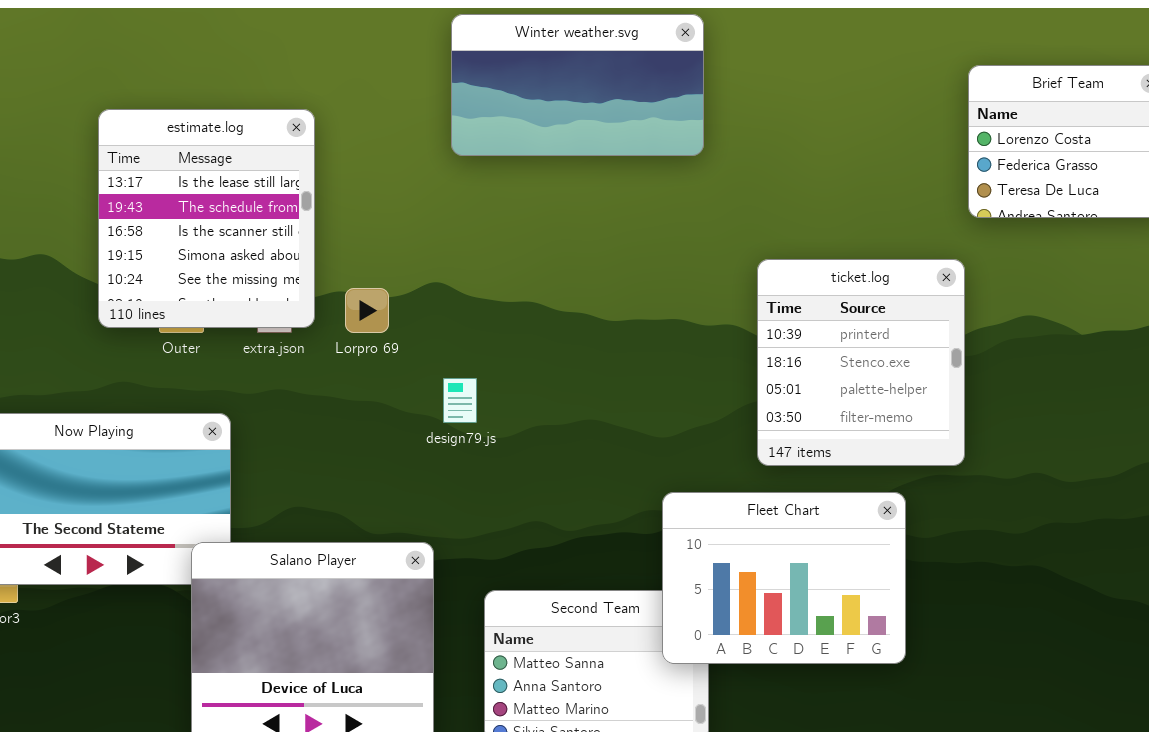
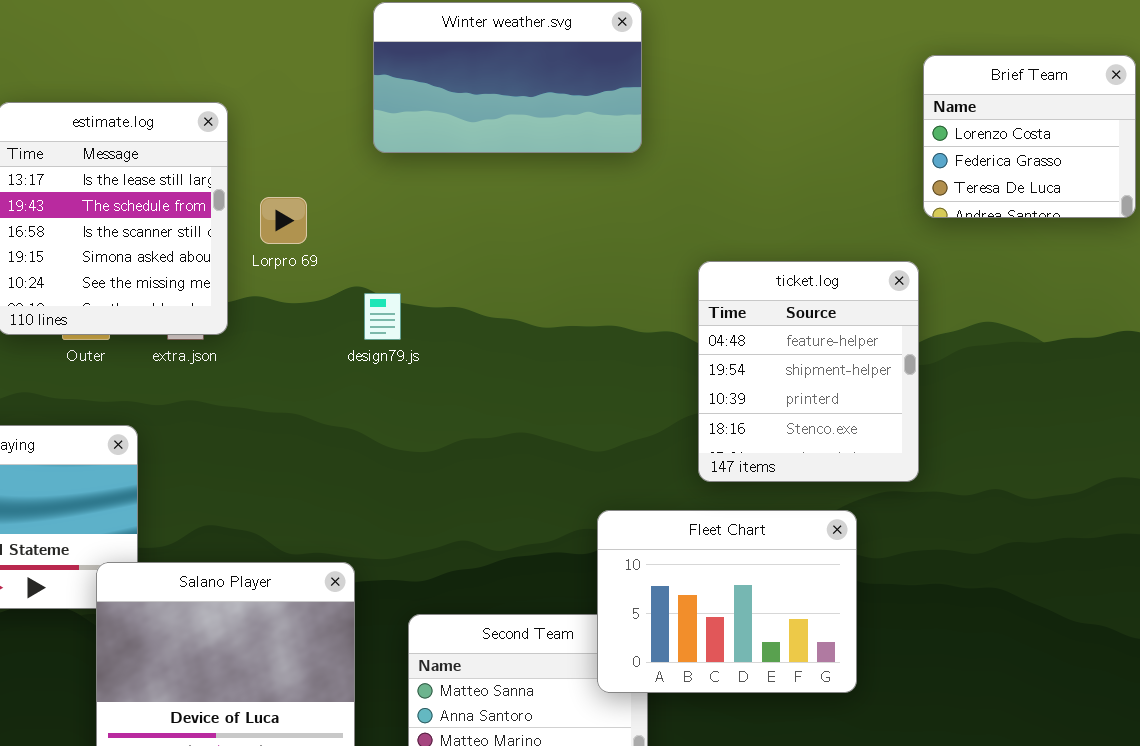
ticket.log: [757,259,965,466] -> [698,261,919,482], scrolled up 2 rows
Lorpro 69: [345,288,389,333] -> [260,197,307,244], moved
design79.js: [443,378,477,423] -> [364,293,401,340], moved

